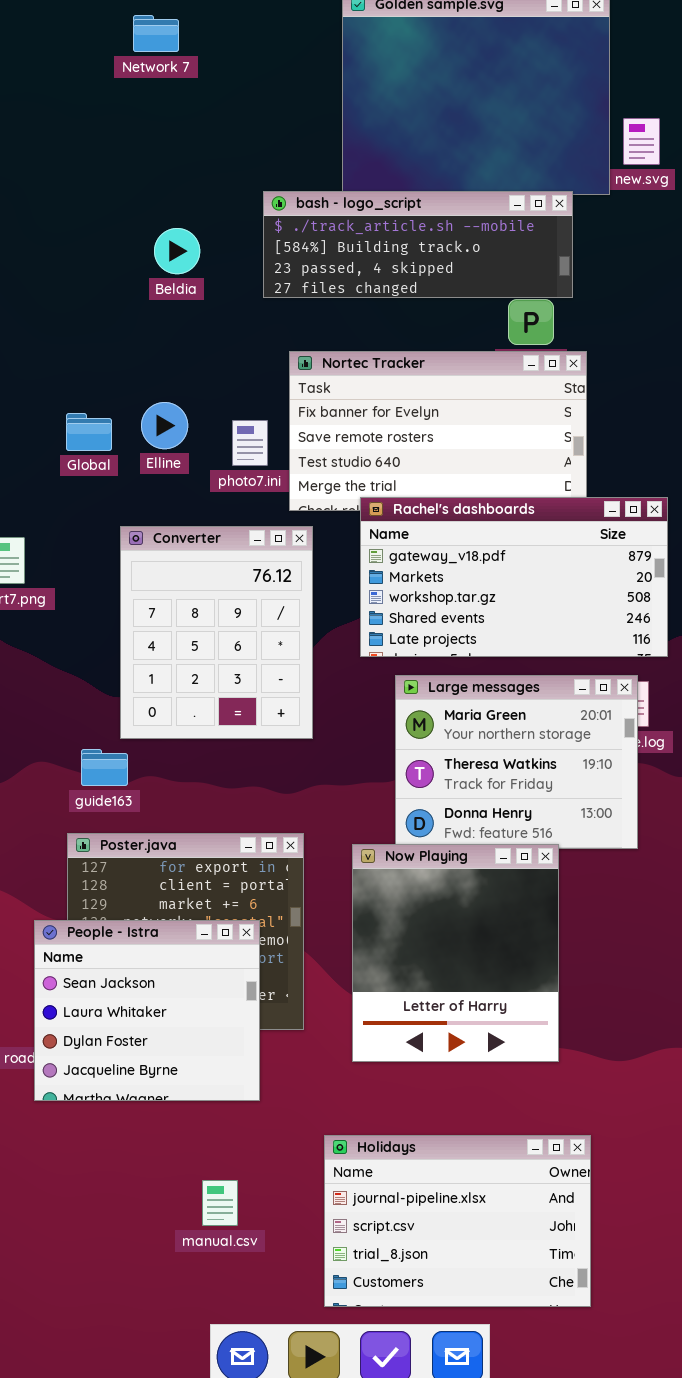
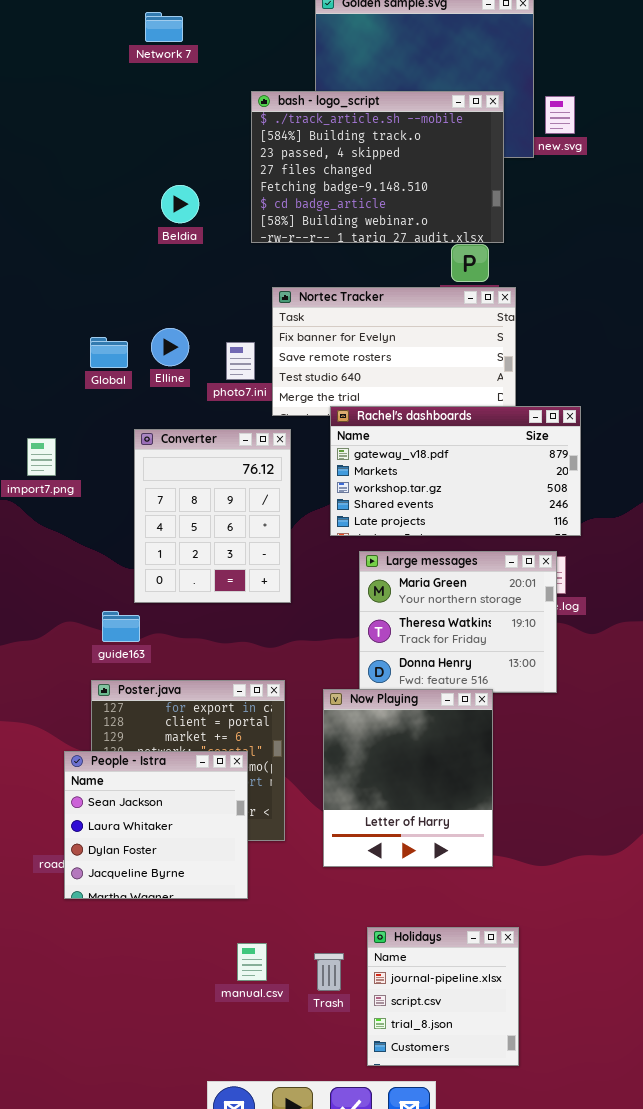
bash - logo_script: [263,191,573,298] -> [251,91,504,243], resized
Holidays: [324,1135,591,1307] -> [367,927,519,1066], resized
manual.csv: [202,1180,238,1226] -> [237,943,267,981], moved

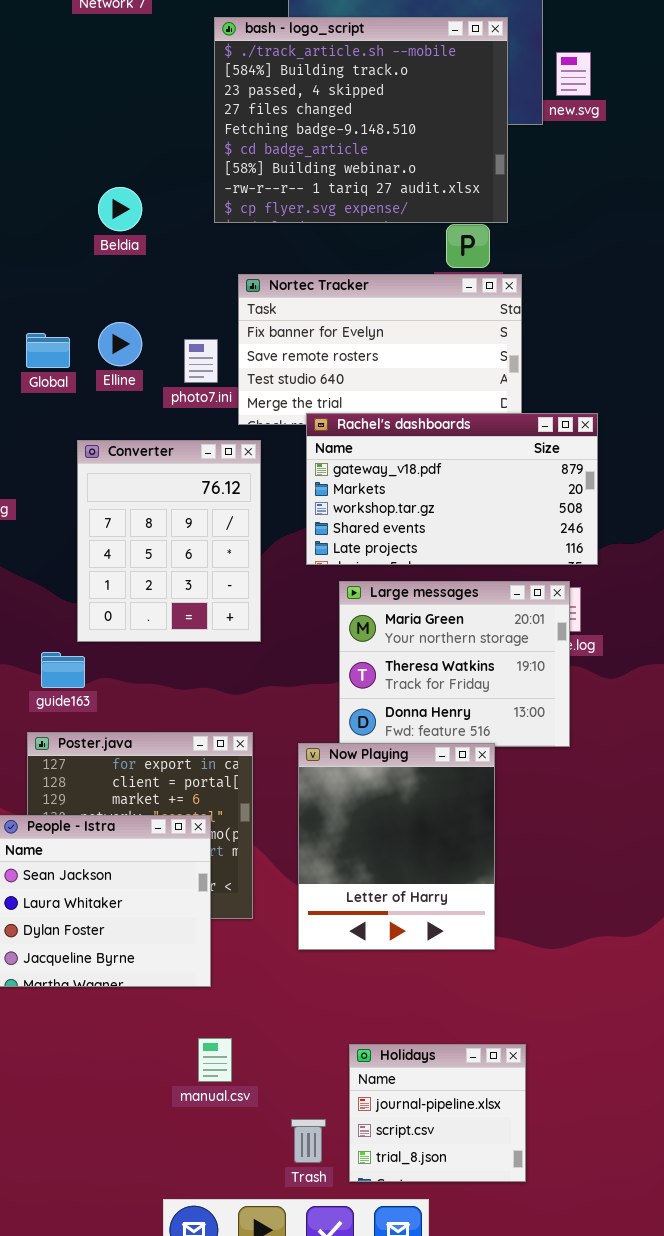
bash - logo_script: [251,91,504,243] -> [214,17,508,223], resized
Beldia: [161,185,199,223] -> [98,187,142,231], moved
Holidays: [367,927,519,1066] -> [349,1044,526,1182], resized
Trash: [314,953,344,991] -> [291,1119,326,1163], moved

